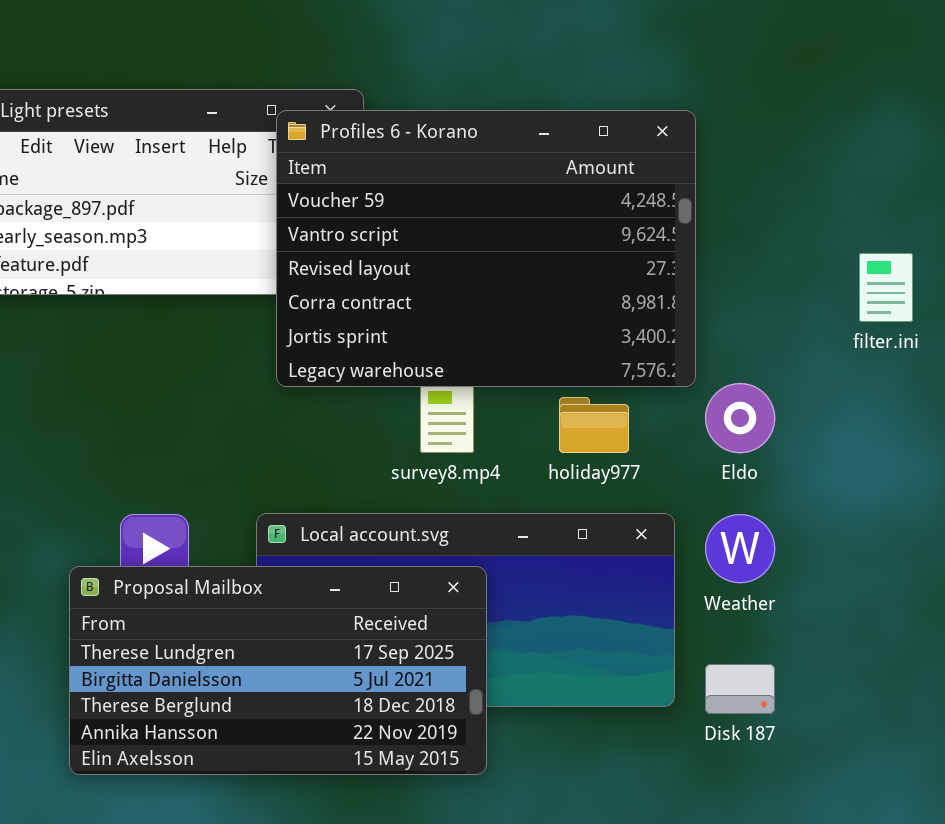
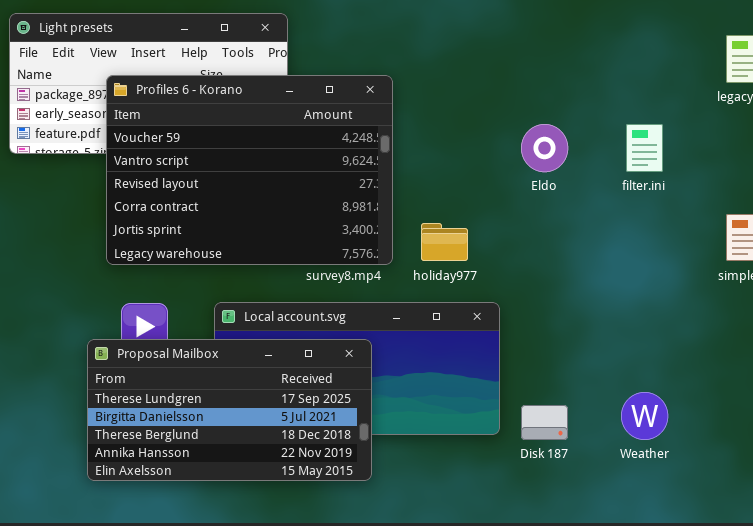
Profiles 6 - Korano: [276,110,696,387] -> [106,75,393,265], moved
Eldo: [705,383,775,453] -> [521,124,568,172], moved
Weather: [705,514,775,583] -> [621,392,668,440], moved

